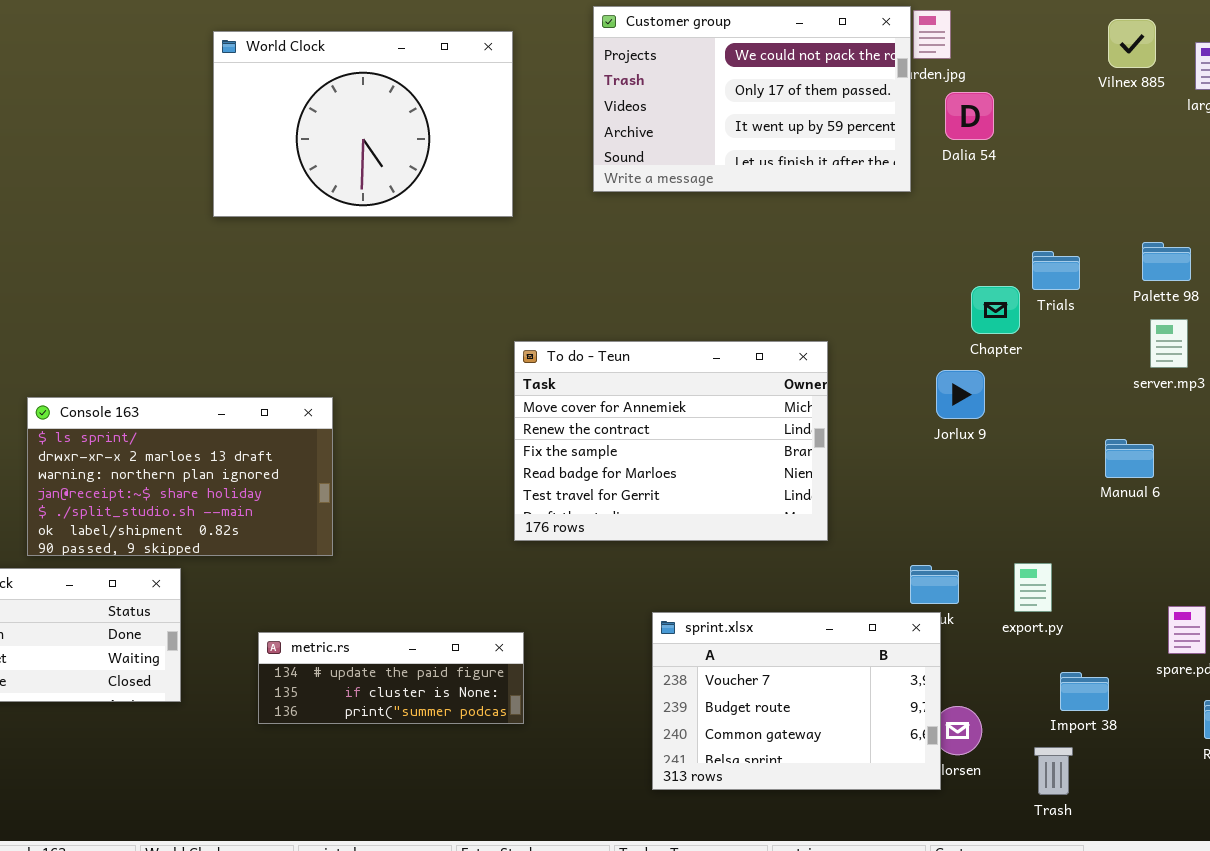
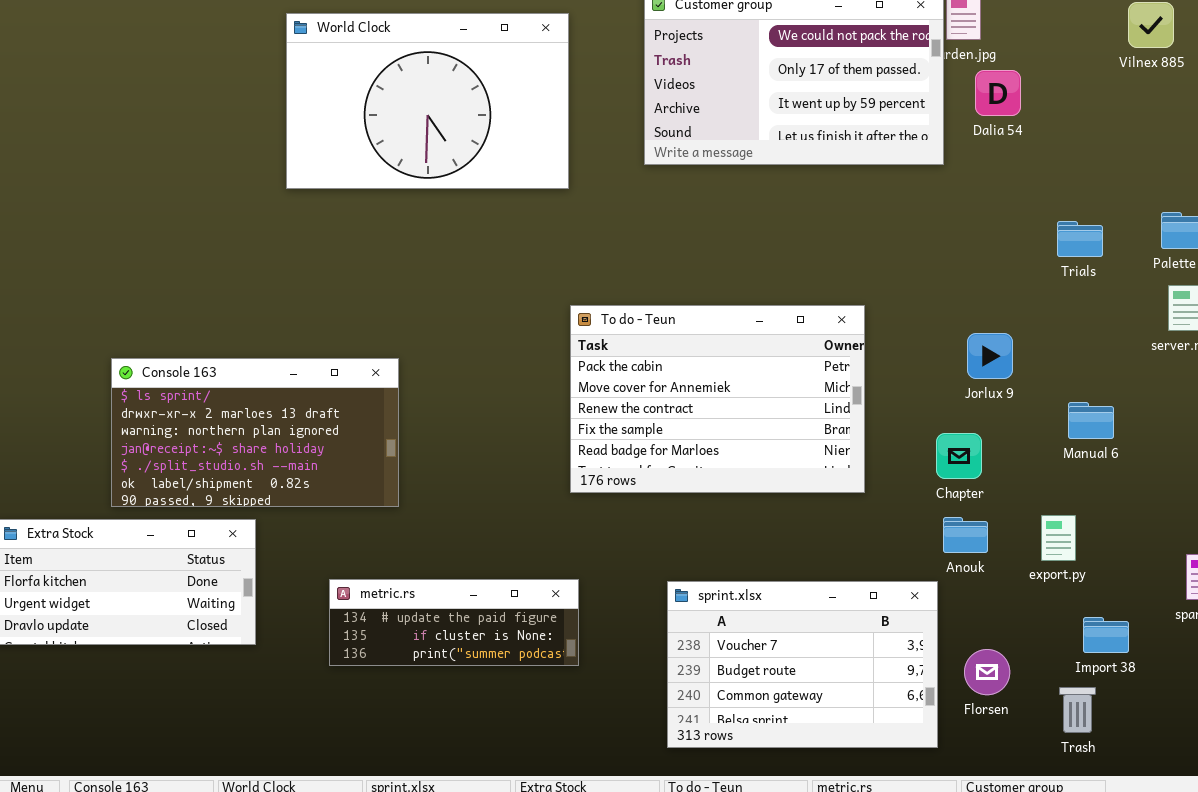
Chapter: [971,286,1020,334] -> [936,433,982,479], moved
To do - Teun: [514,341,828,541] -> [570,305,865,493], scrolled up 1 row
Manual 6: [1105,439,1154,478] -> [1068,402,1114,439], moved
sprint.xlsx: [652,612,941,790] -> [667,581,938,748], moved

